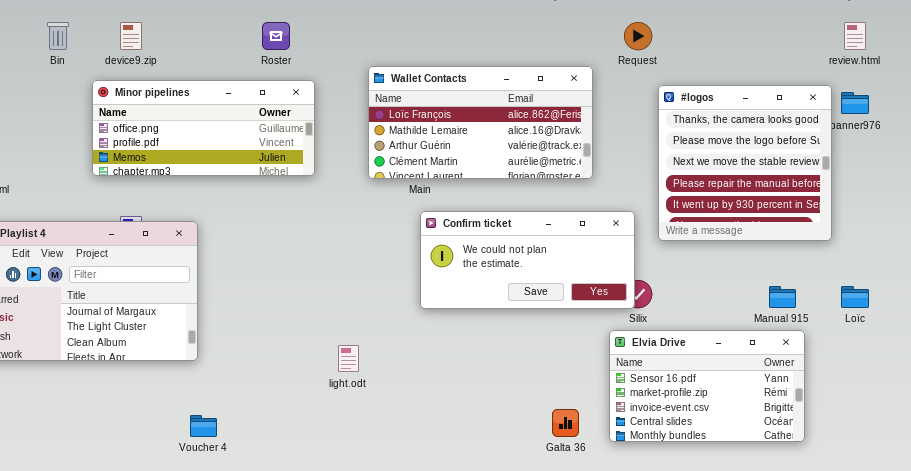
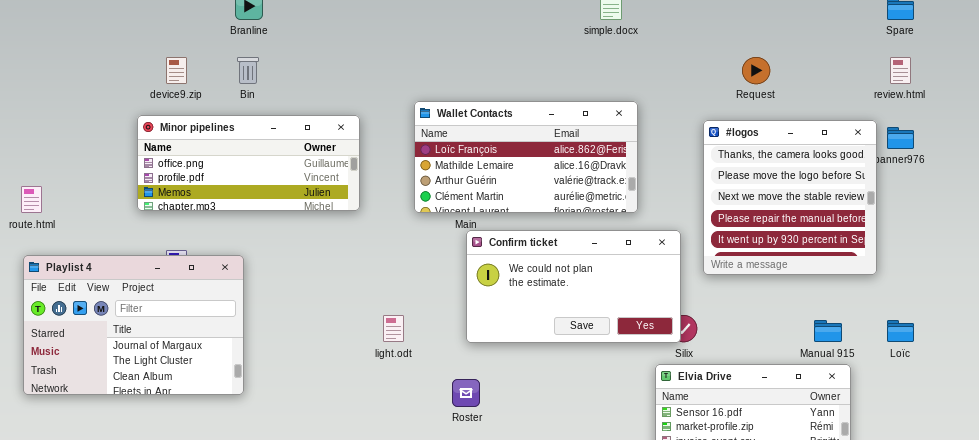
Bin: [47,22,69,50] -> [237,57,259,84], moved
Roster: [262,22,290,50] -> [452,379,480,407], moved
Request: [624,22,652,50] -> [742,57,770,84], moved
Confirm ticket: [420,211,635,309] -> [466,230,681,343], resized
light.odt: [338,345,359,372] -> [383,315,404,342], moved

